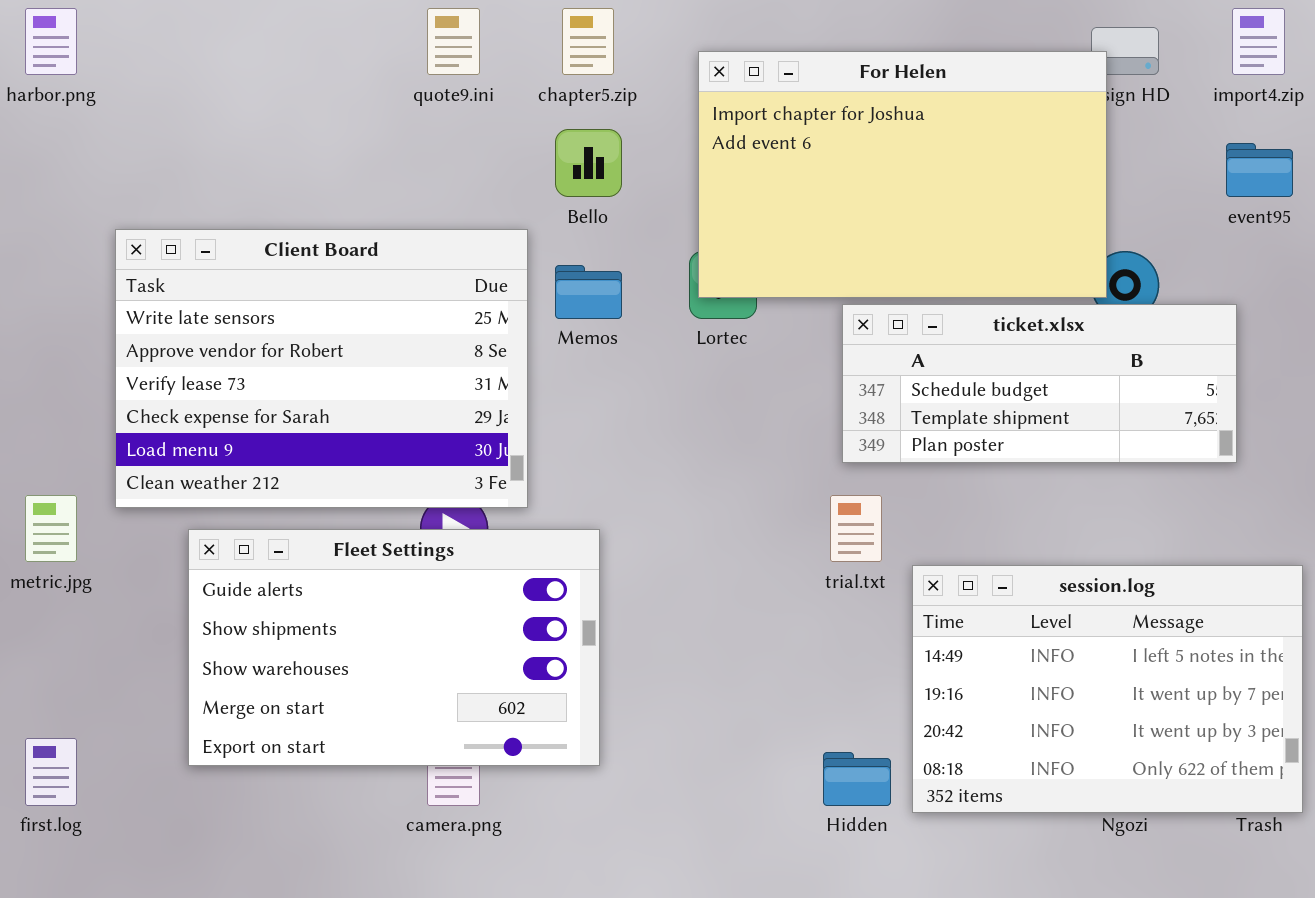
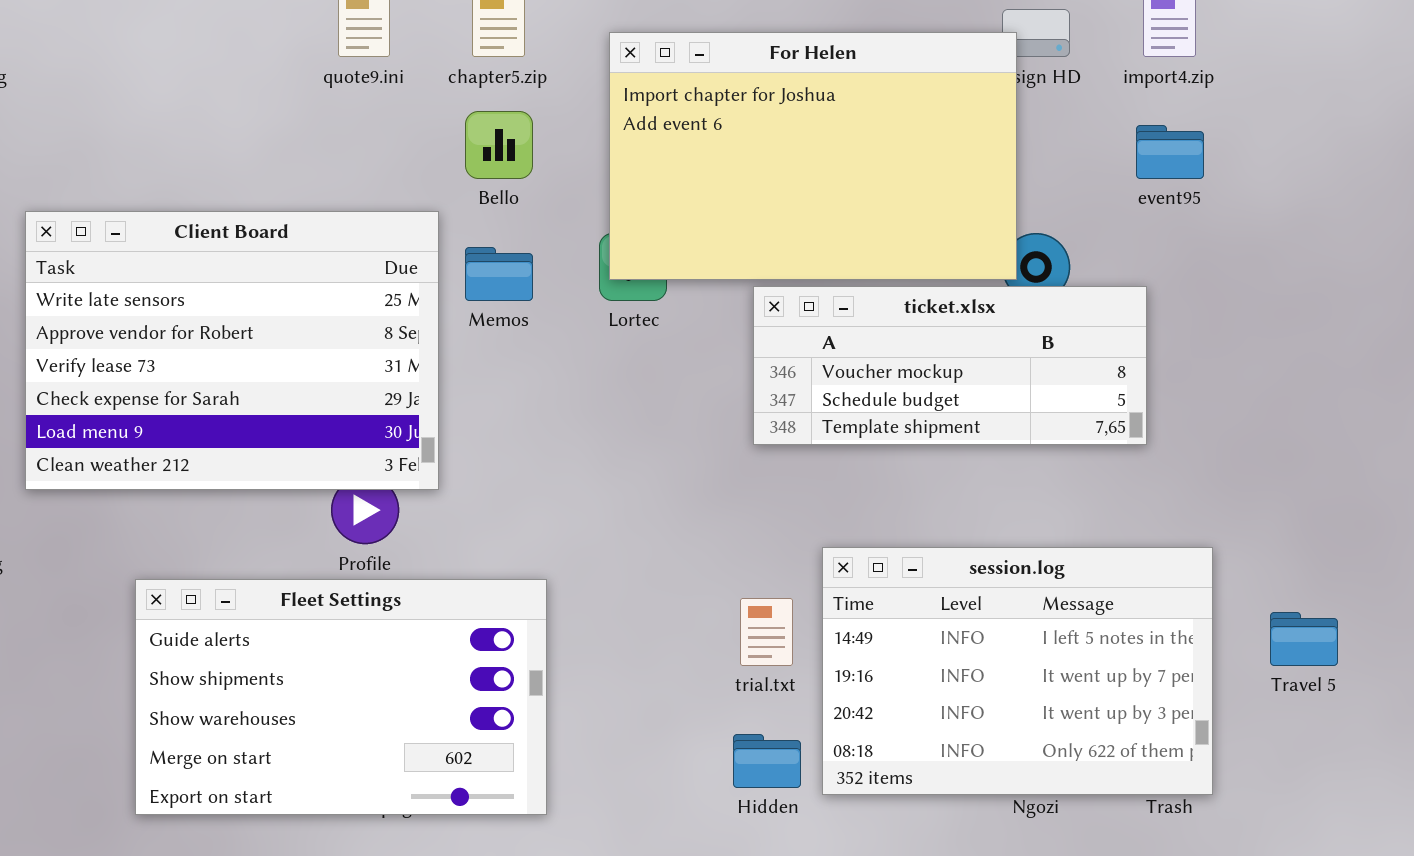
ticket.xlsx: [842,304,1237,463] -> [753,286,1147,445], scrolled up 1 row
trial.txt: [830,495,882,562] -> [740,598,793,666], moved
Fleet Settings: [188,529,600,766] -> [135,579,547,815], moved

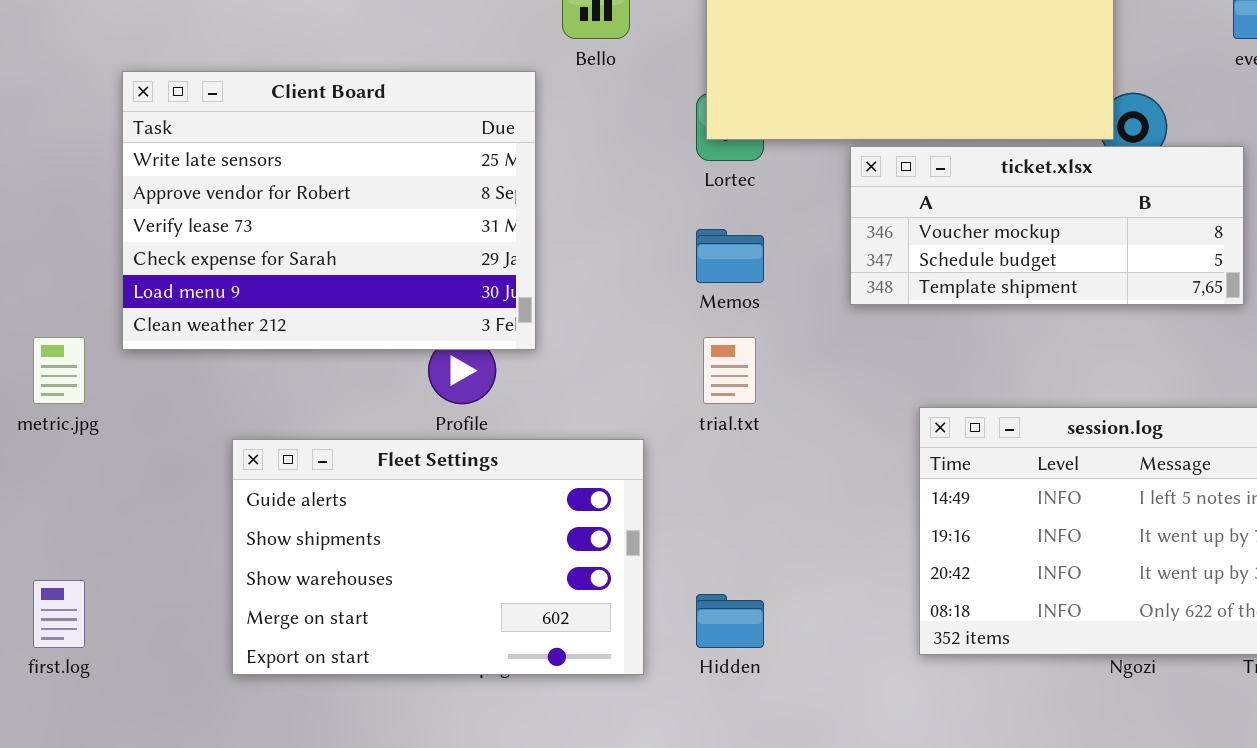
Memos: [465,247,533,301] -> [696,229,764,283], moved
trial.txt: [740,598,793,666] -> [703,337,756,404], moved
Hidden: [733,734,801,788] -> [696,594,764,648], moved

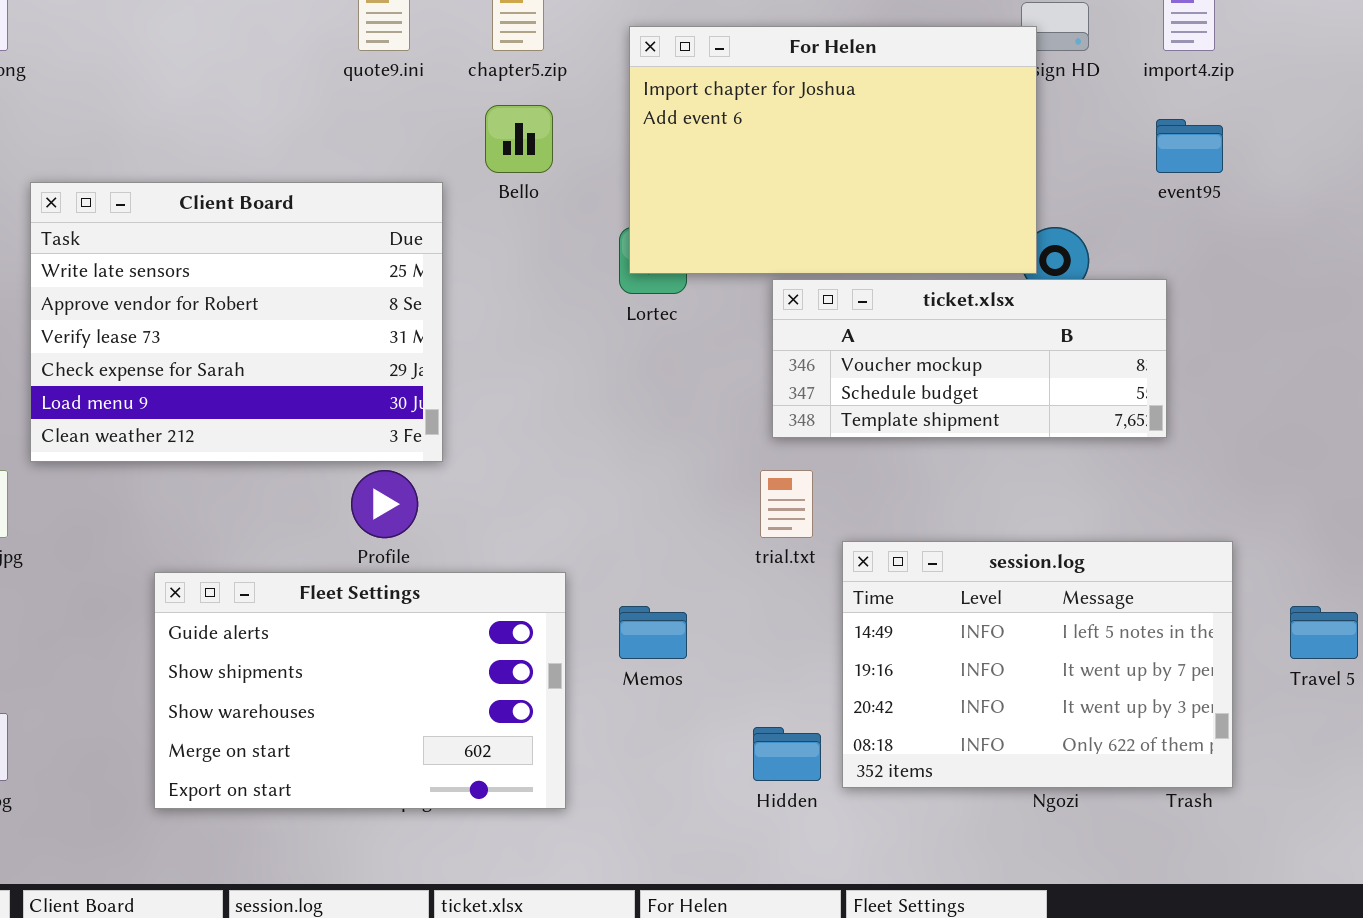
Client Board: [122,71,536,350] -> [30,182,443,462], moved
Memos: [696,229,764,283] -> [619,606,687,659], moved
trial.txt: [703,337,756,404] -> [760,470,813,538], moved
Hidden: [696,594,764,648] -> [753,727,821,781], moved

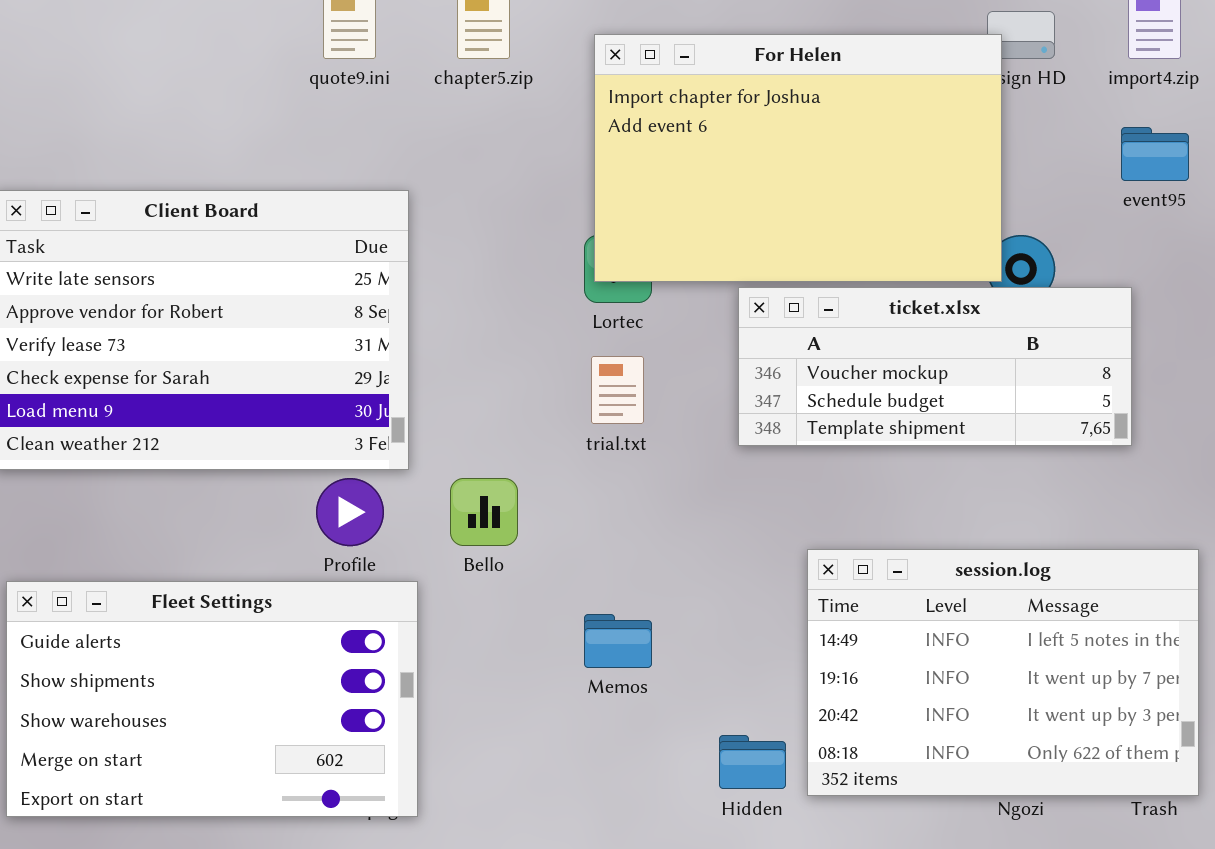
Bello: [485,105,553,173] -> [450,478,518,546], moved
trial.txt: [760,470,813,538] -> [591,356,644,424], moved
Fleet Settings: [154,572,566,809] -> [6,581,418,817], moved

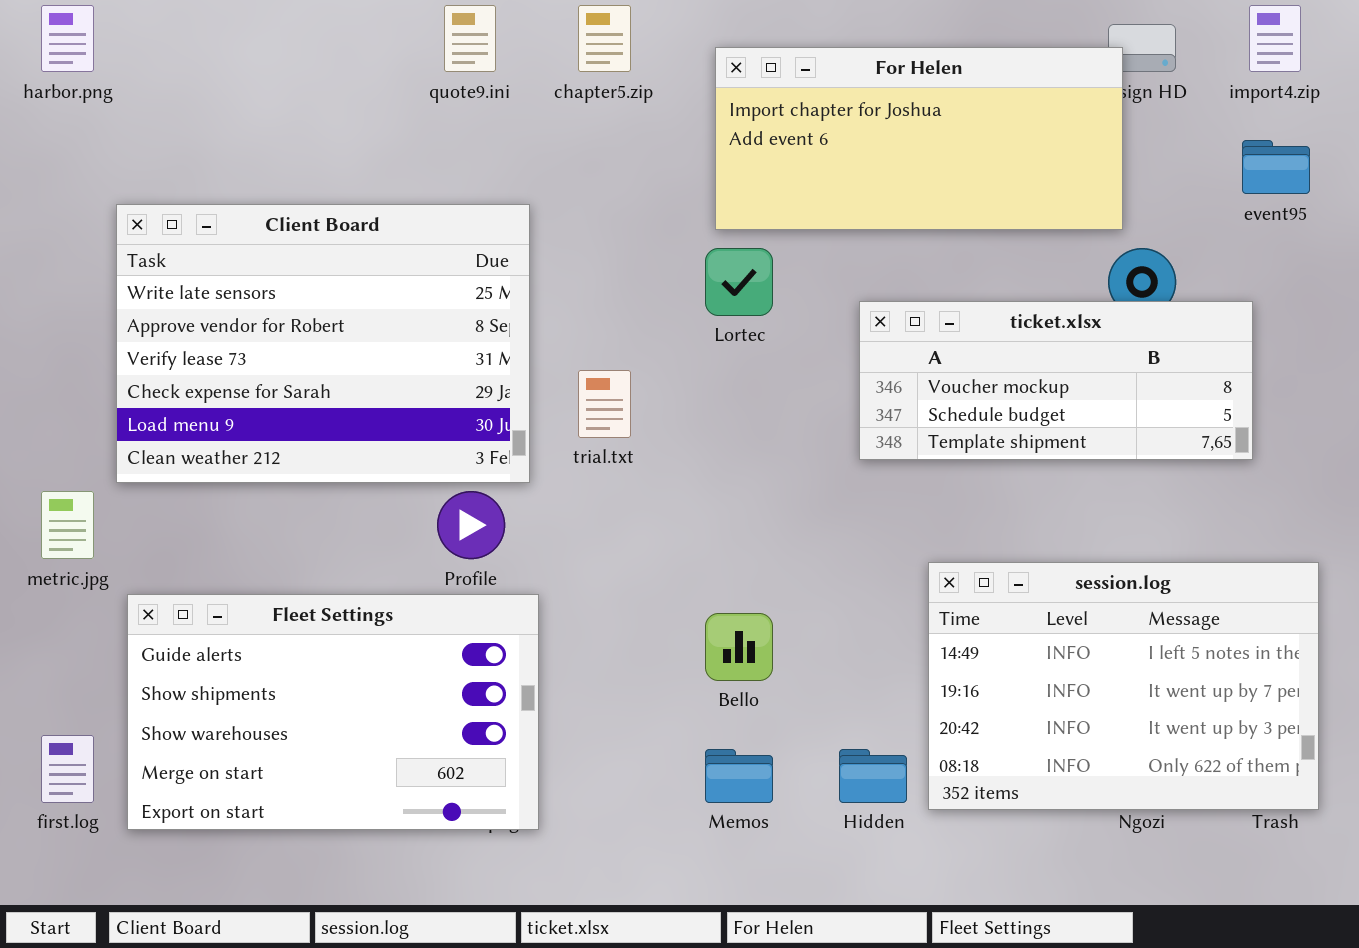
For Helen: [594,34,1002,282] -> [715,47,1123,230], resized
trial.txt: [591,356,644,424] -> [578,370,631,438], moved
Bello: [450,478,518,546] -> [705,613,773,681], moved
Memos: [584,614,652,668] -> [705,749,773,803], moved

